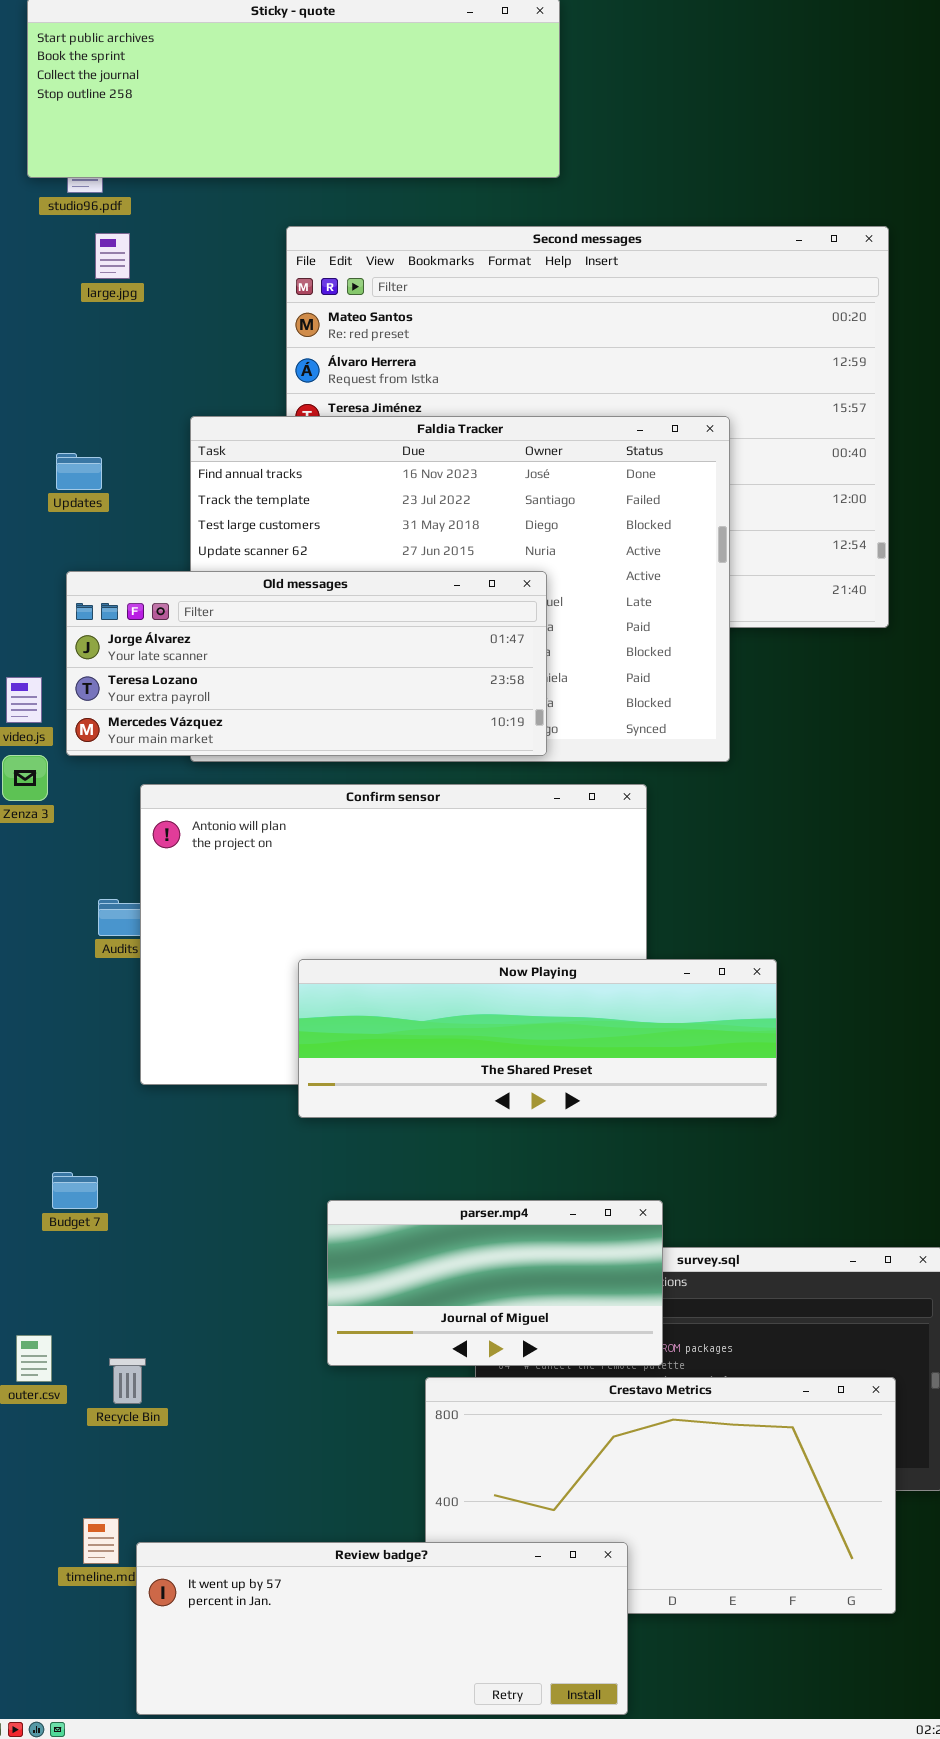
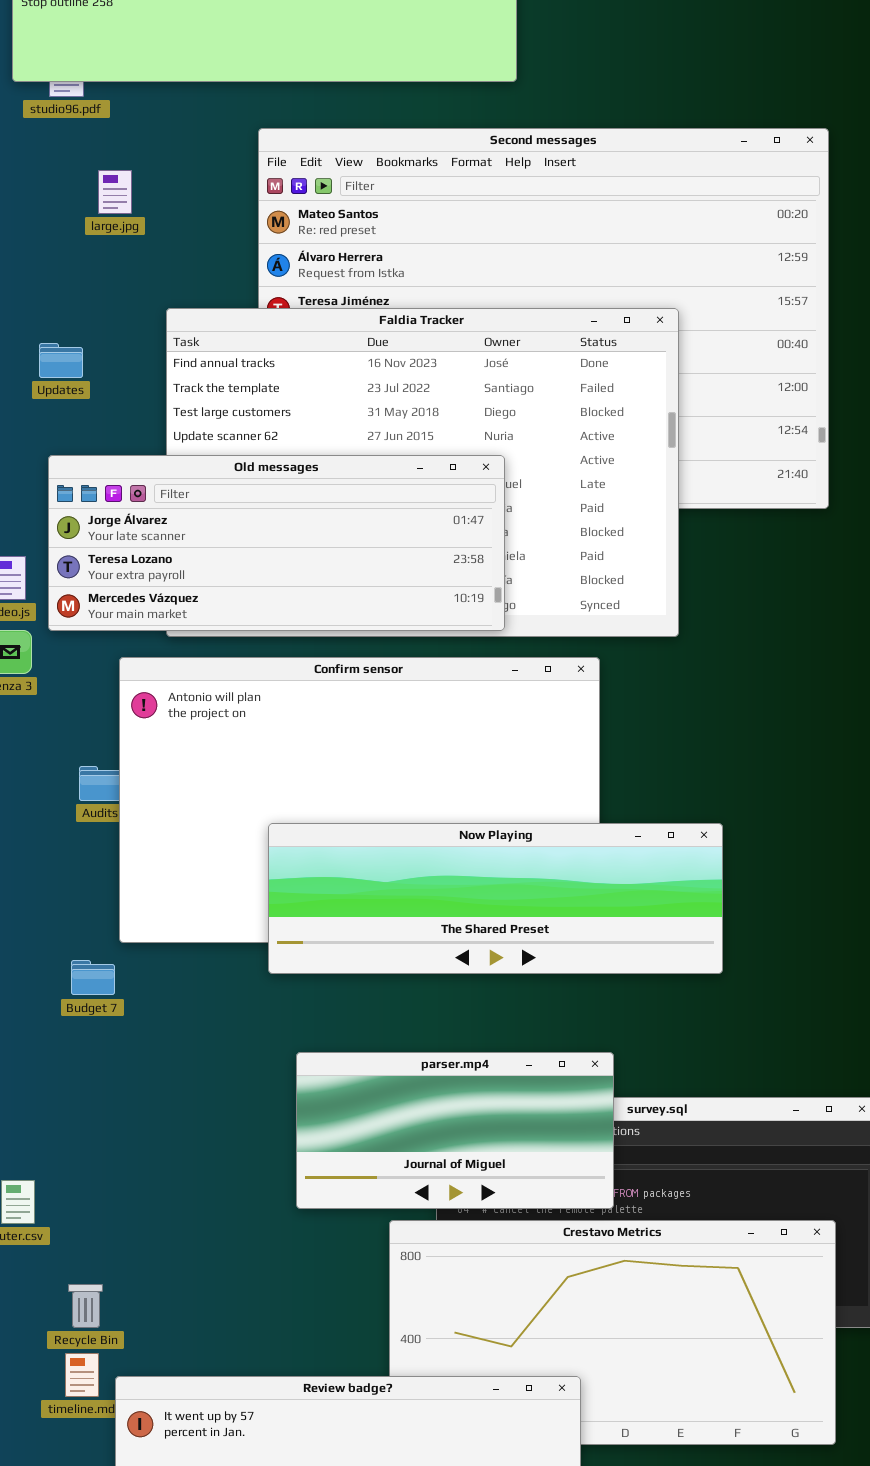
large.jpg: [95,233,130,279] -> [98,170,132,214], moved
Budget 7: [52,1172,98,1209] -> [71,960,115,995], moved
Recycle Bin: [109,1358,146,1404] -> [68,1284,103,1328], moved

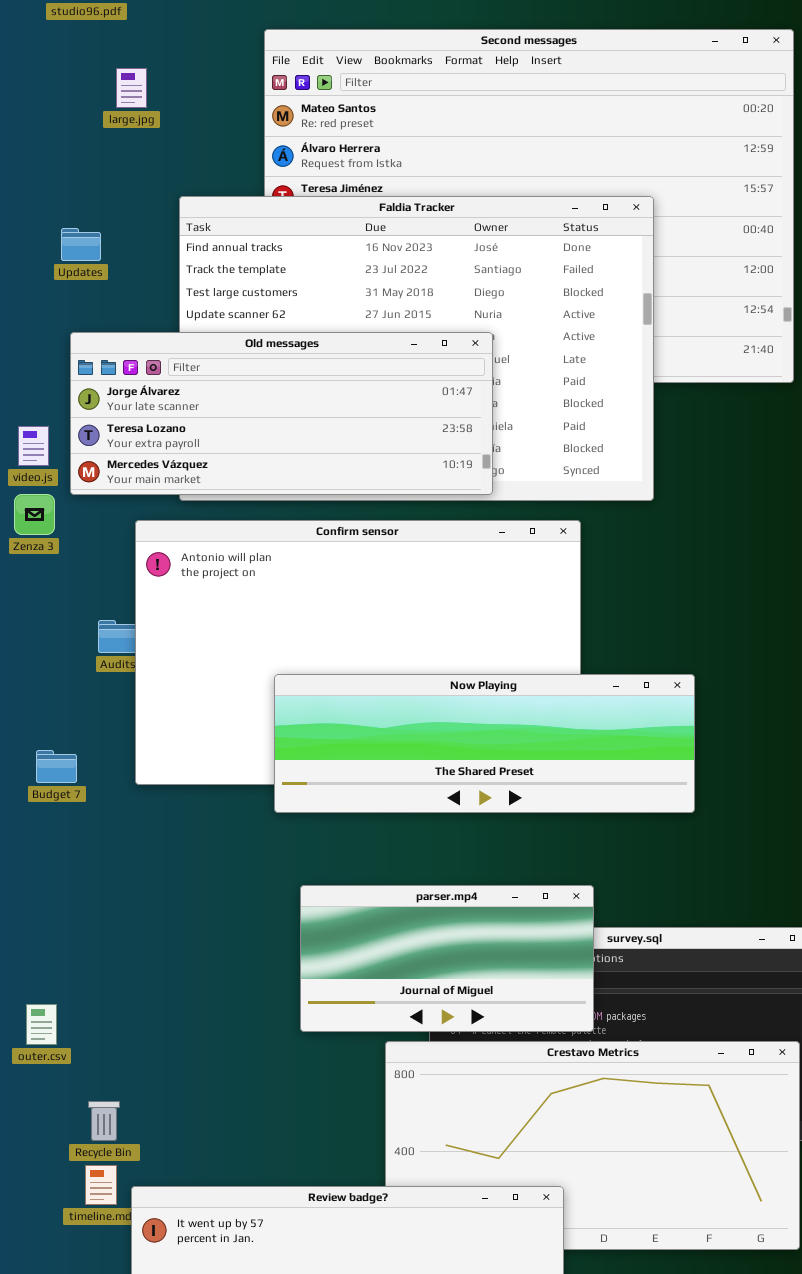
Budget 7: [71,960,115,995] -> [36,750,77,783], moved

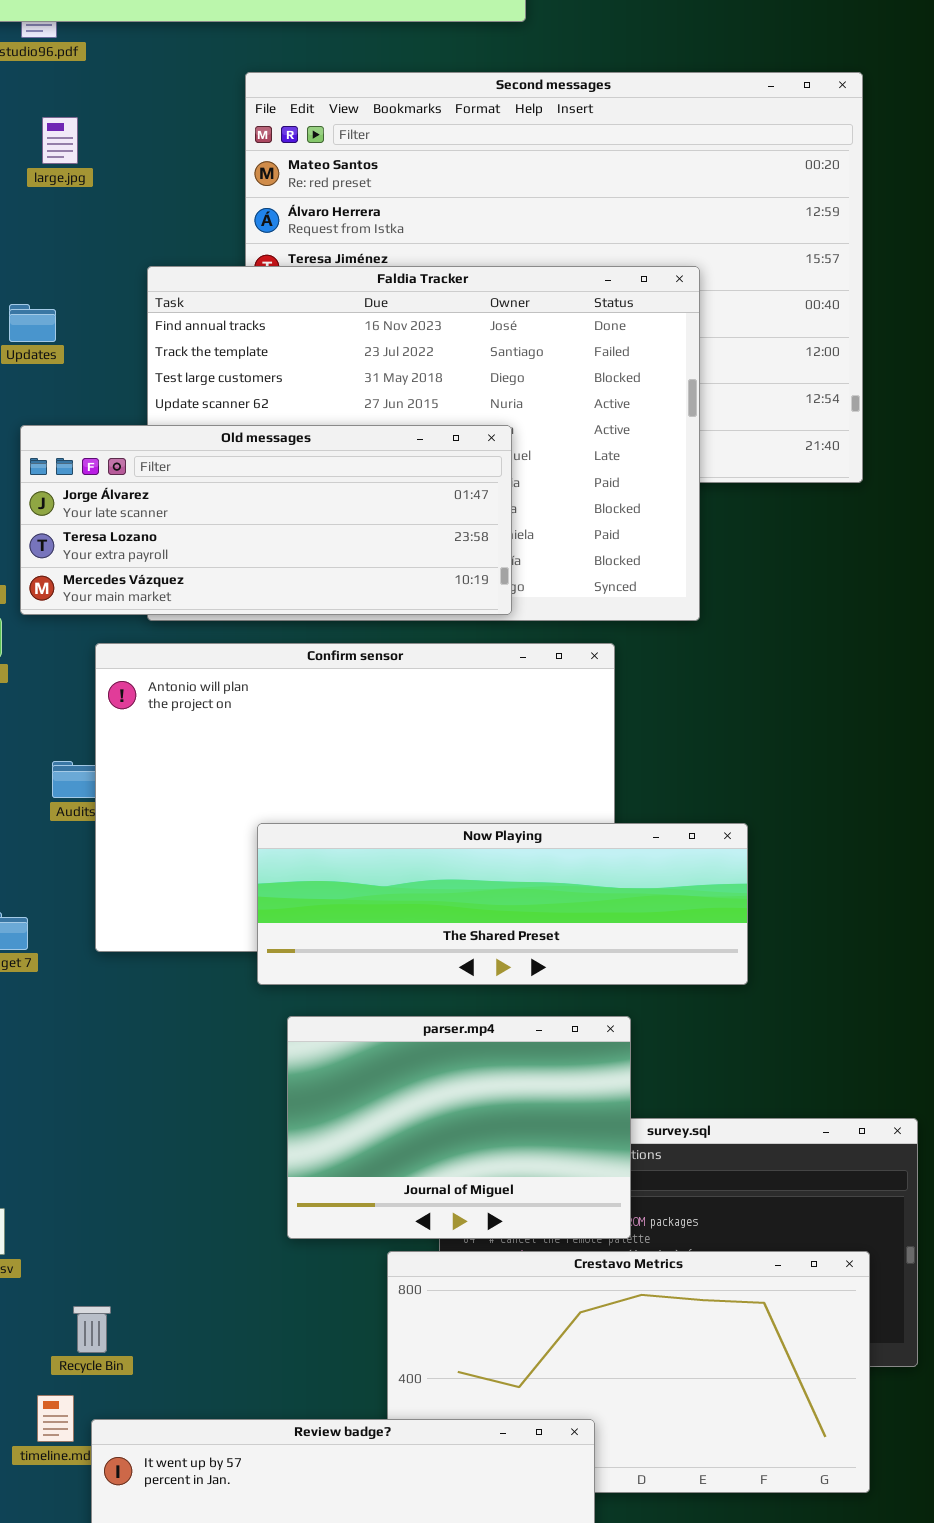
large.jpg: [116,68,147,108] -> [42,117,78,164], moved
parser.mp4: [300,885,594,1032] -> [287,1016,631,1239], resized
Recycle Bin: [88,1101,120,1141] -> [73,1306,111,1353], moved

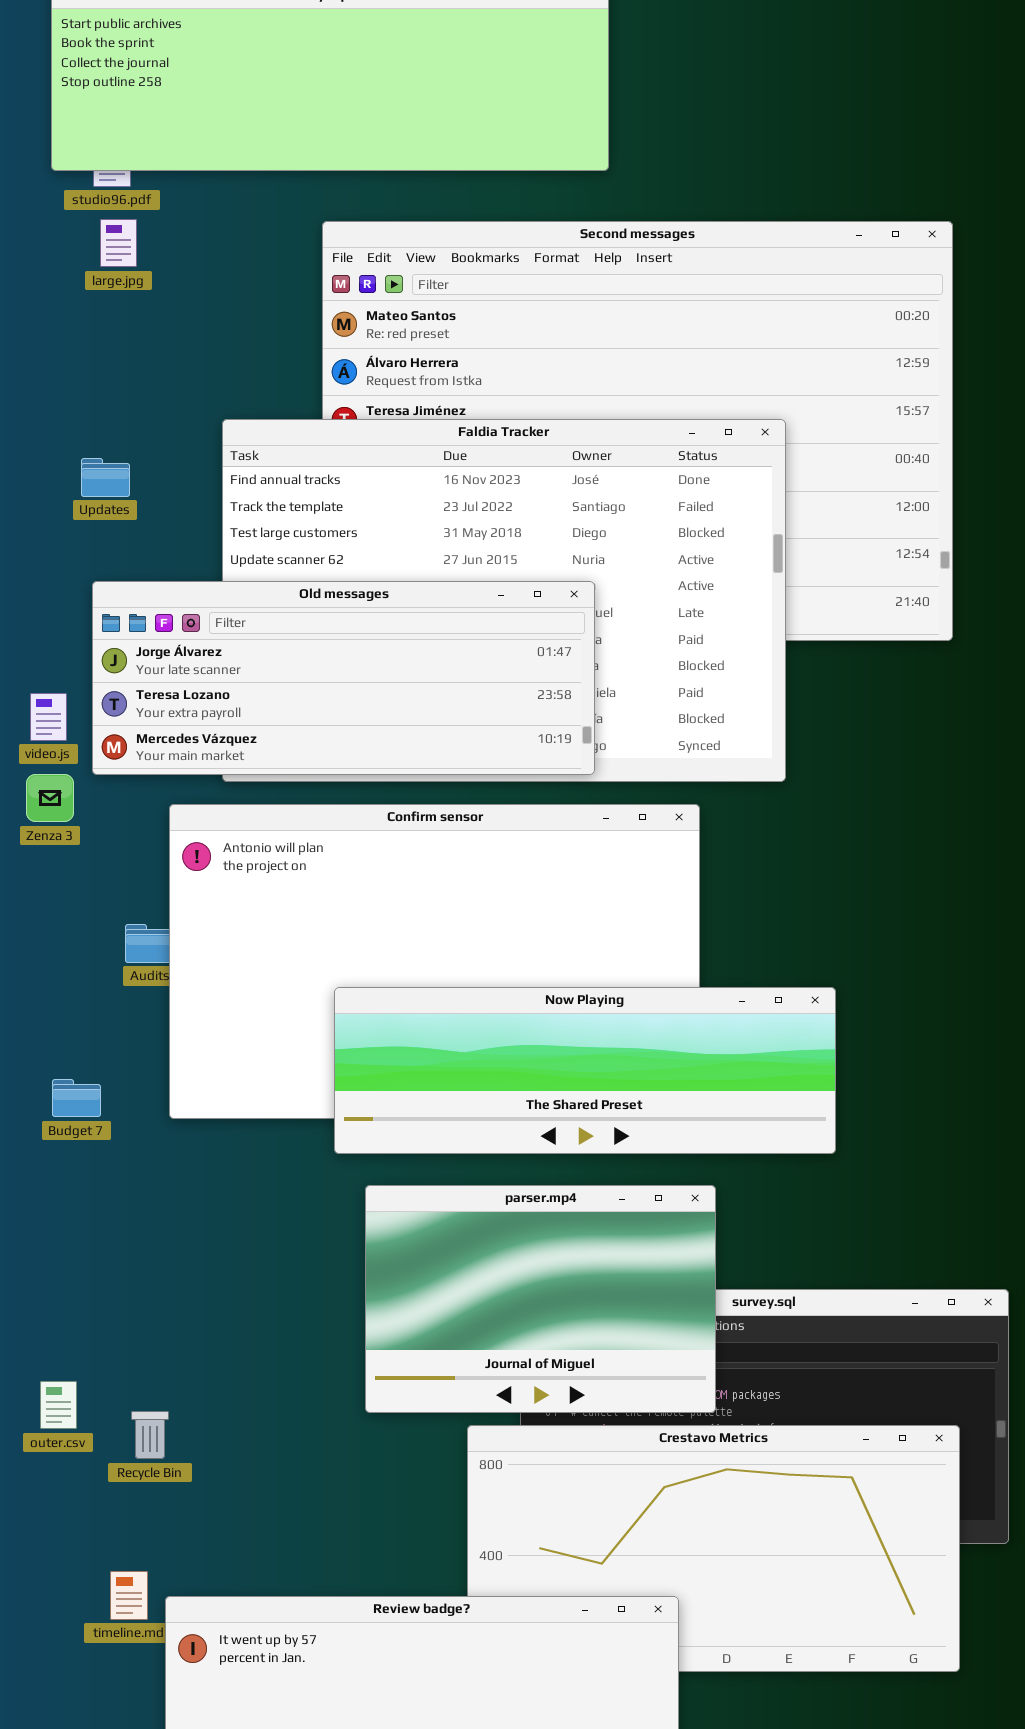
large.jpg: [42,117,78,164] -> [100,219,137,267], moved
Recycle Bin: [73,1306,111,1353] -> [131,1411,169,1459], moved

